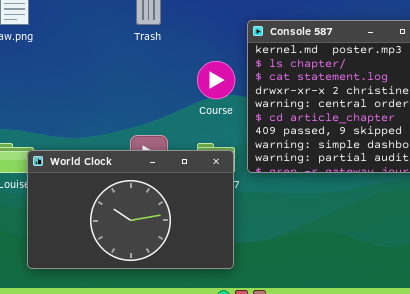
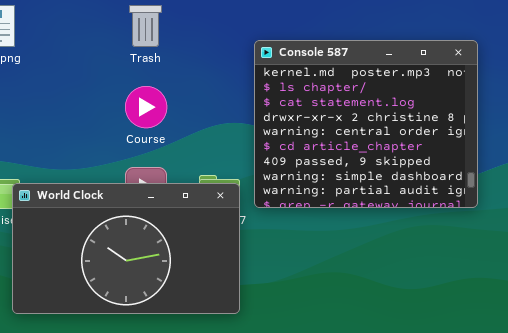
Course: [197,61,235,99] -> [125,86,167,128], moved

